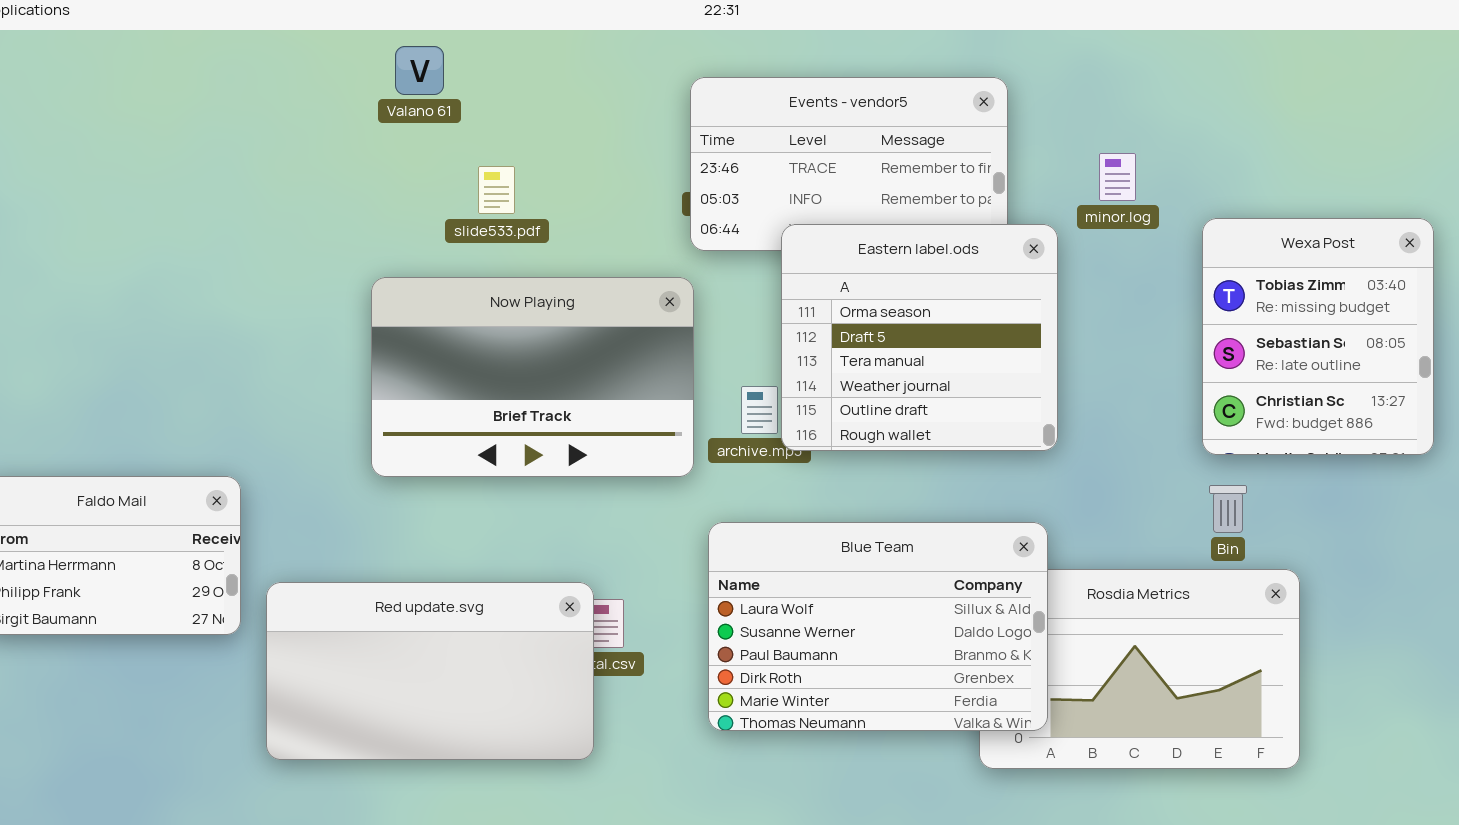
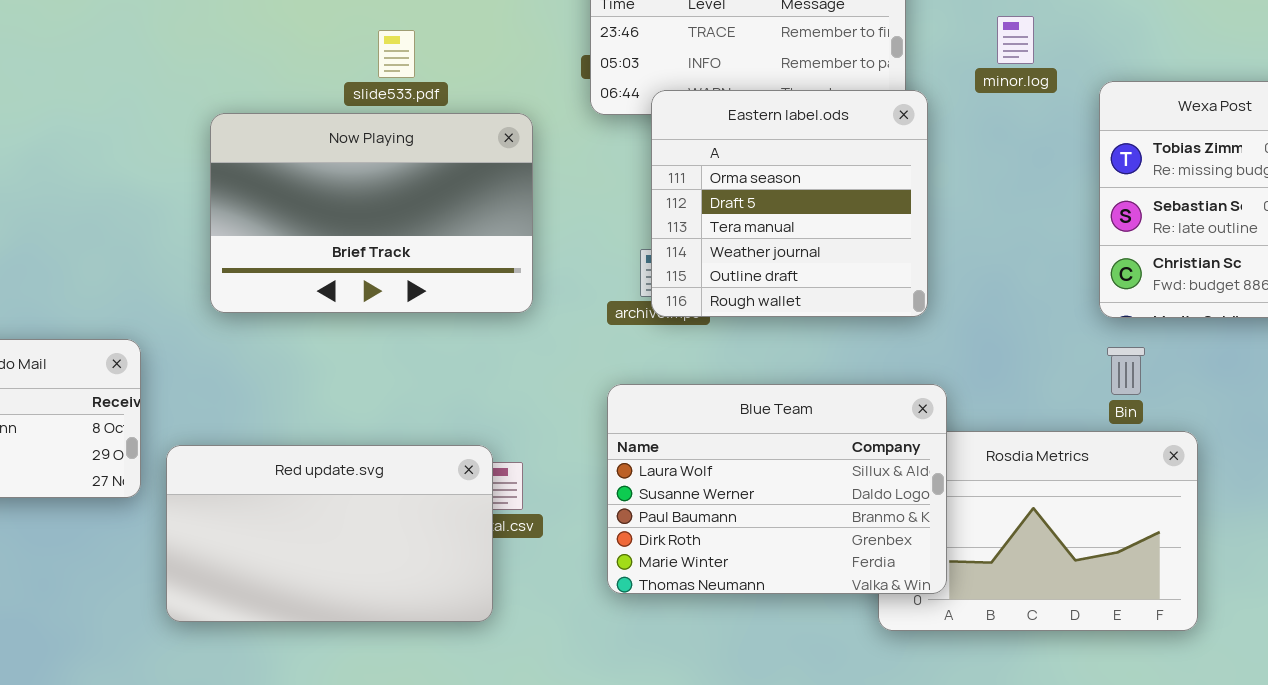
Eastern label.ods: [781,224,1058,451] -> [651,90,928,317], moved
Now Playing: [371,277,694,477] -> [210,113,533,313], moved

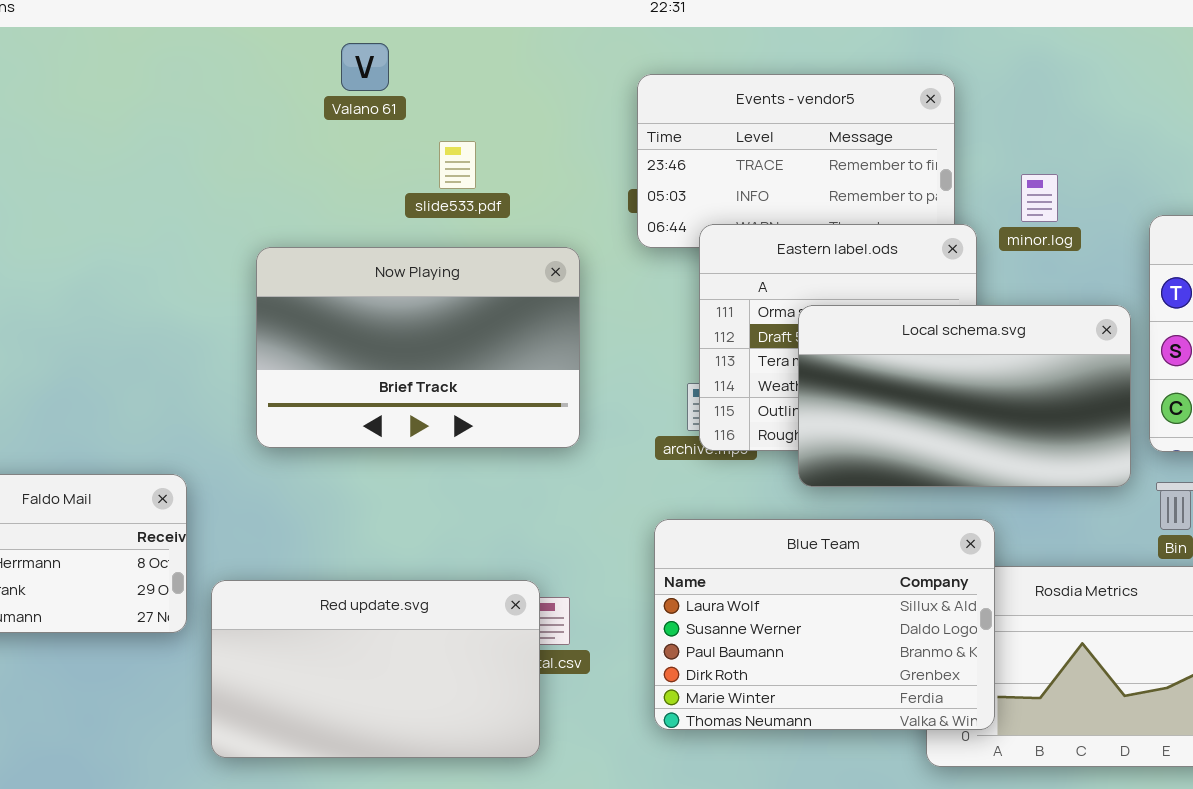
minor.log: [997,16,1034,64] -> [1021,174,1058,222], moved
slide533.pdf: [378,30,415,78] -> [439,141,476,189], moved
Local schema.svg: none -> [798,305,1131,487], opened

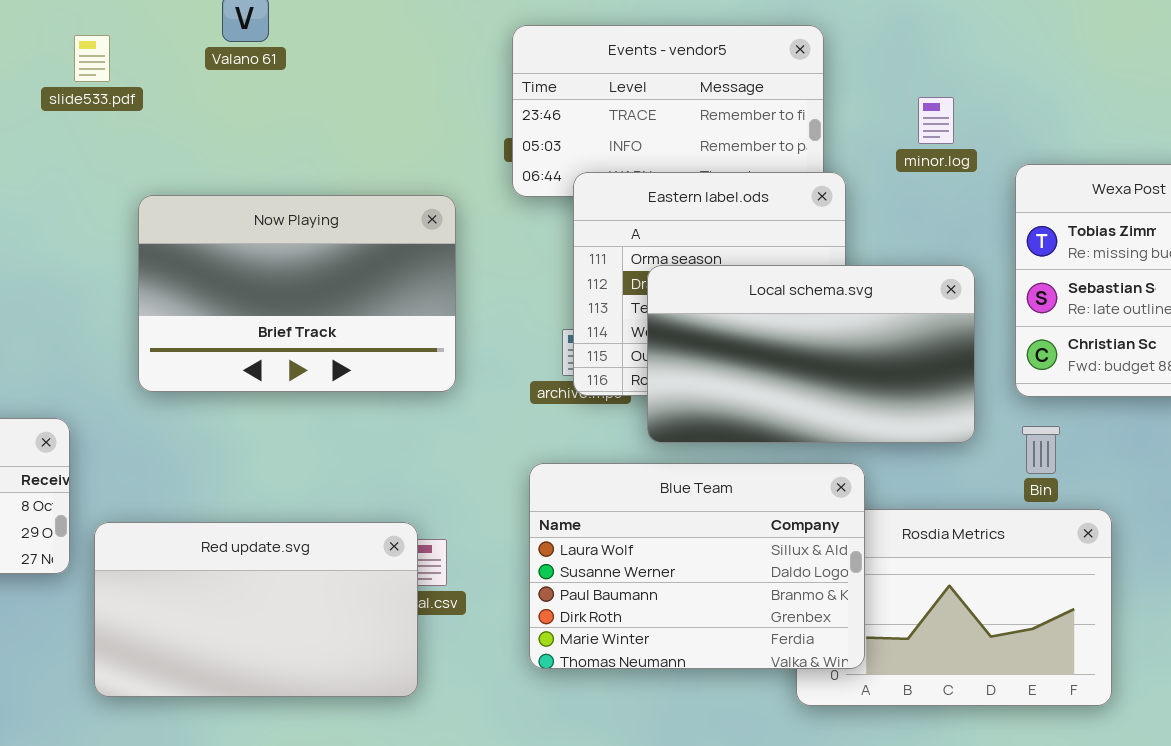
slide533.pdf: [439,141,476,189] -> [74,35,110,82], moved
minor.log: [1021,174,1058,222] -> [918,97,954,144], moved
Local schema.svg: [798,305,1131,487] -> [647,265,975,443], moved

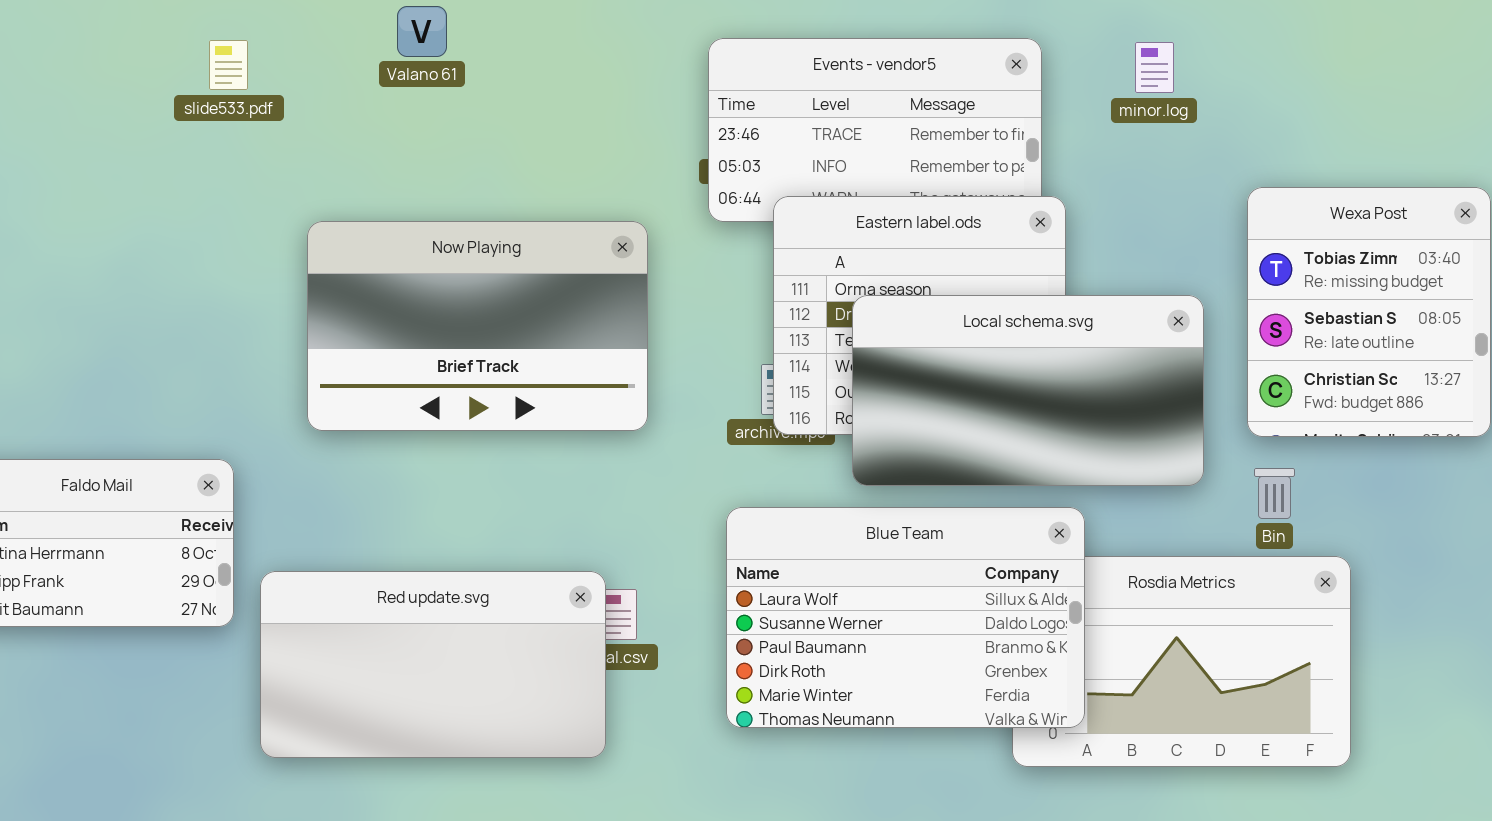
slide533.pdf: [74,35,110,82] -> [209,40,248,90], moved
minor.log: [918,97,954,144] -> [1135,42,1174,93], moved

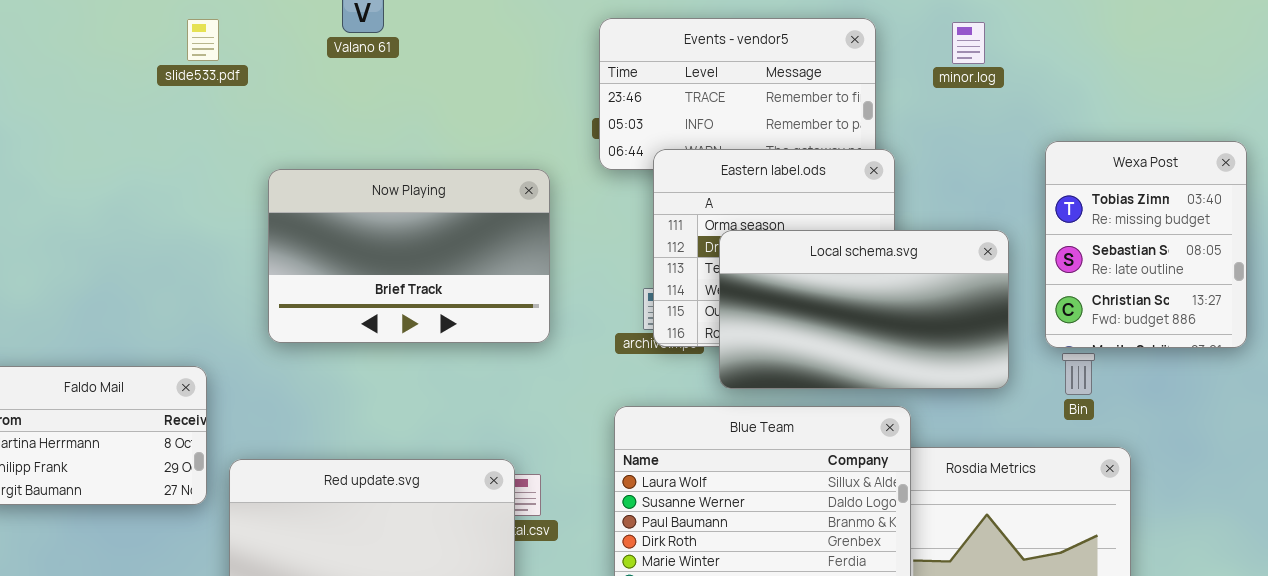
Bin: [1254,468,1295,519] -> [1062,353,1095,395], moved

